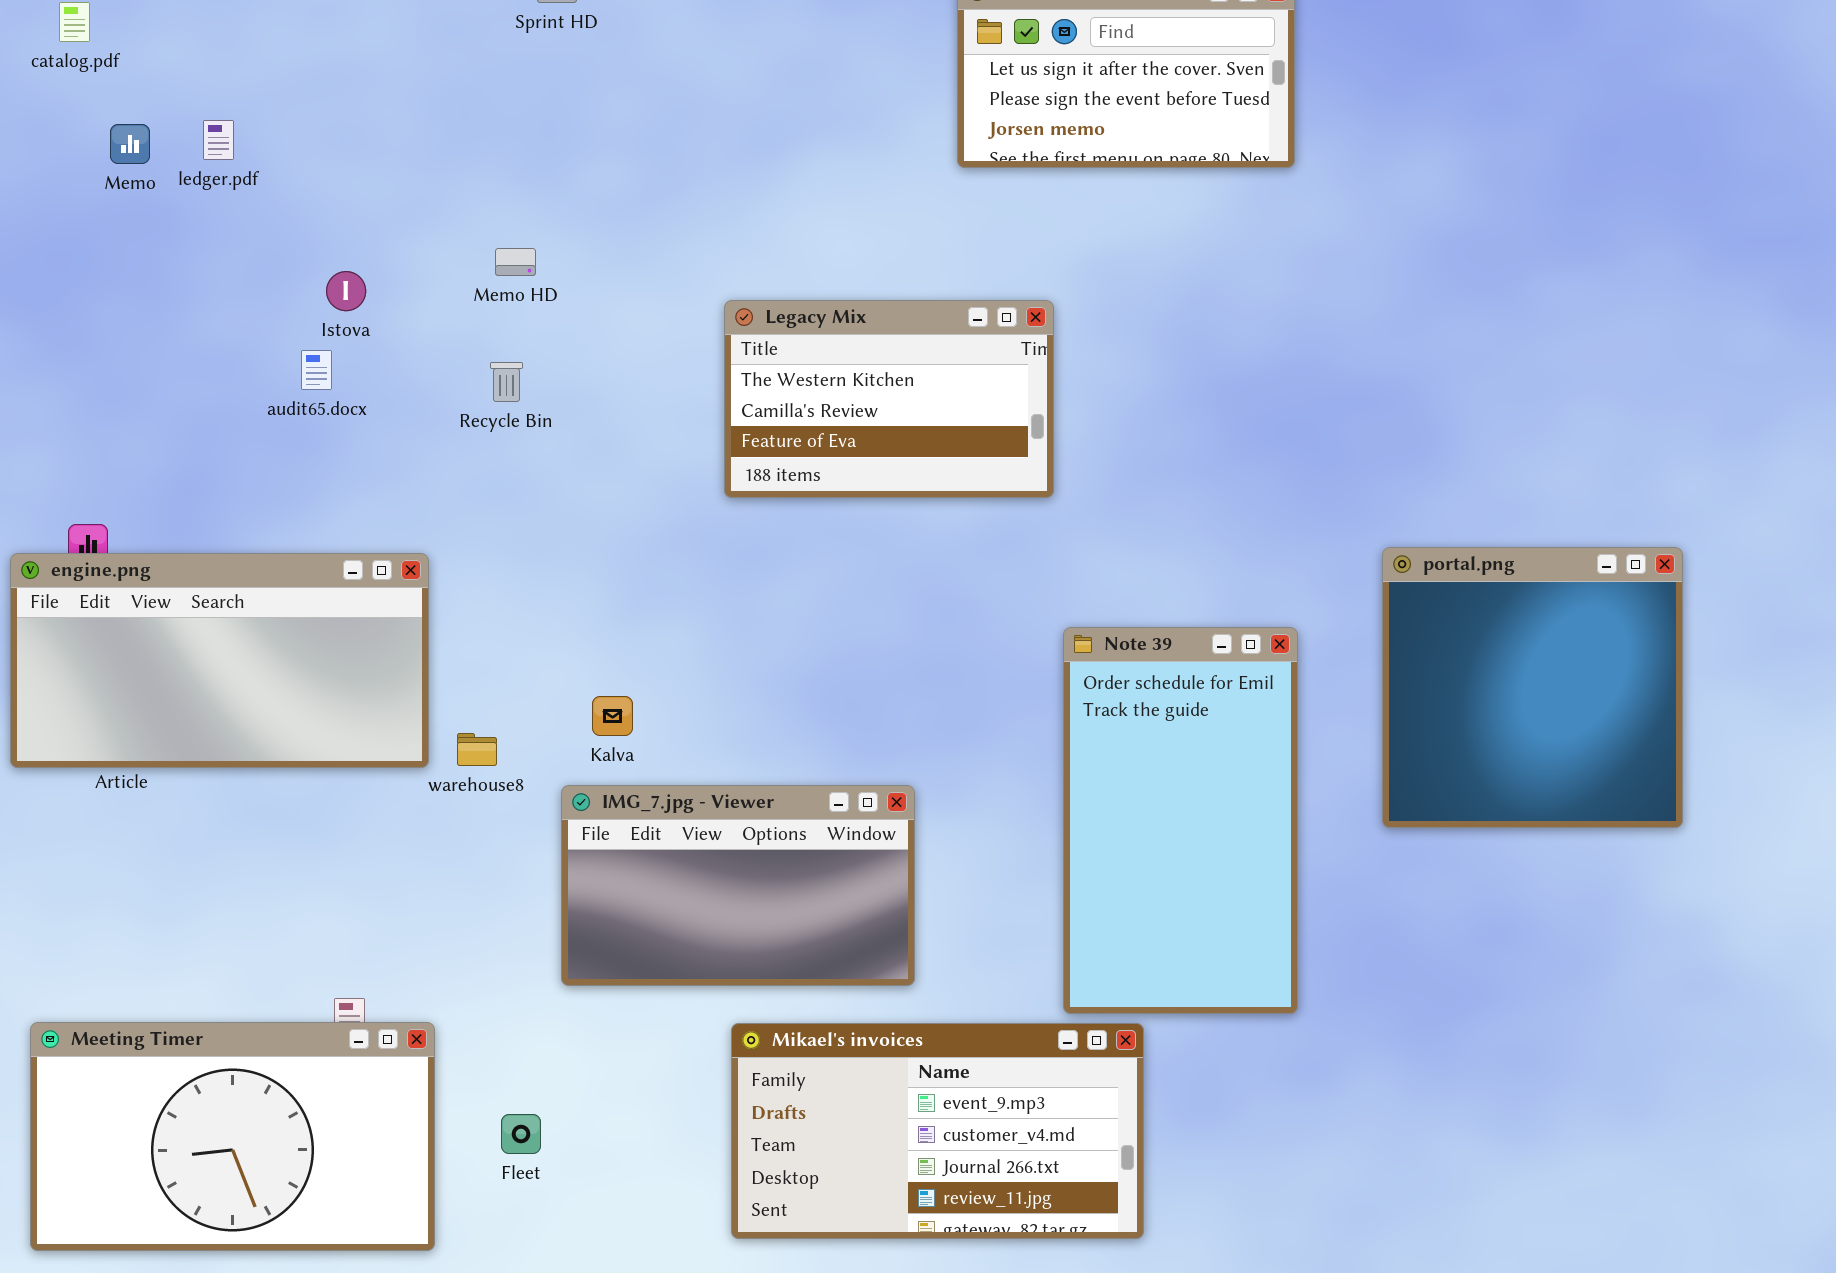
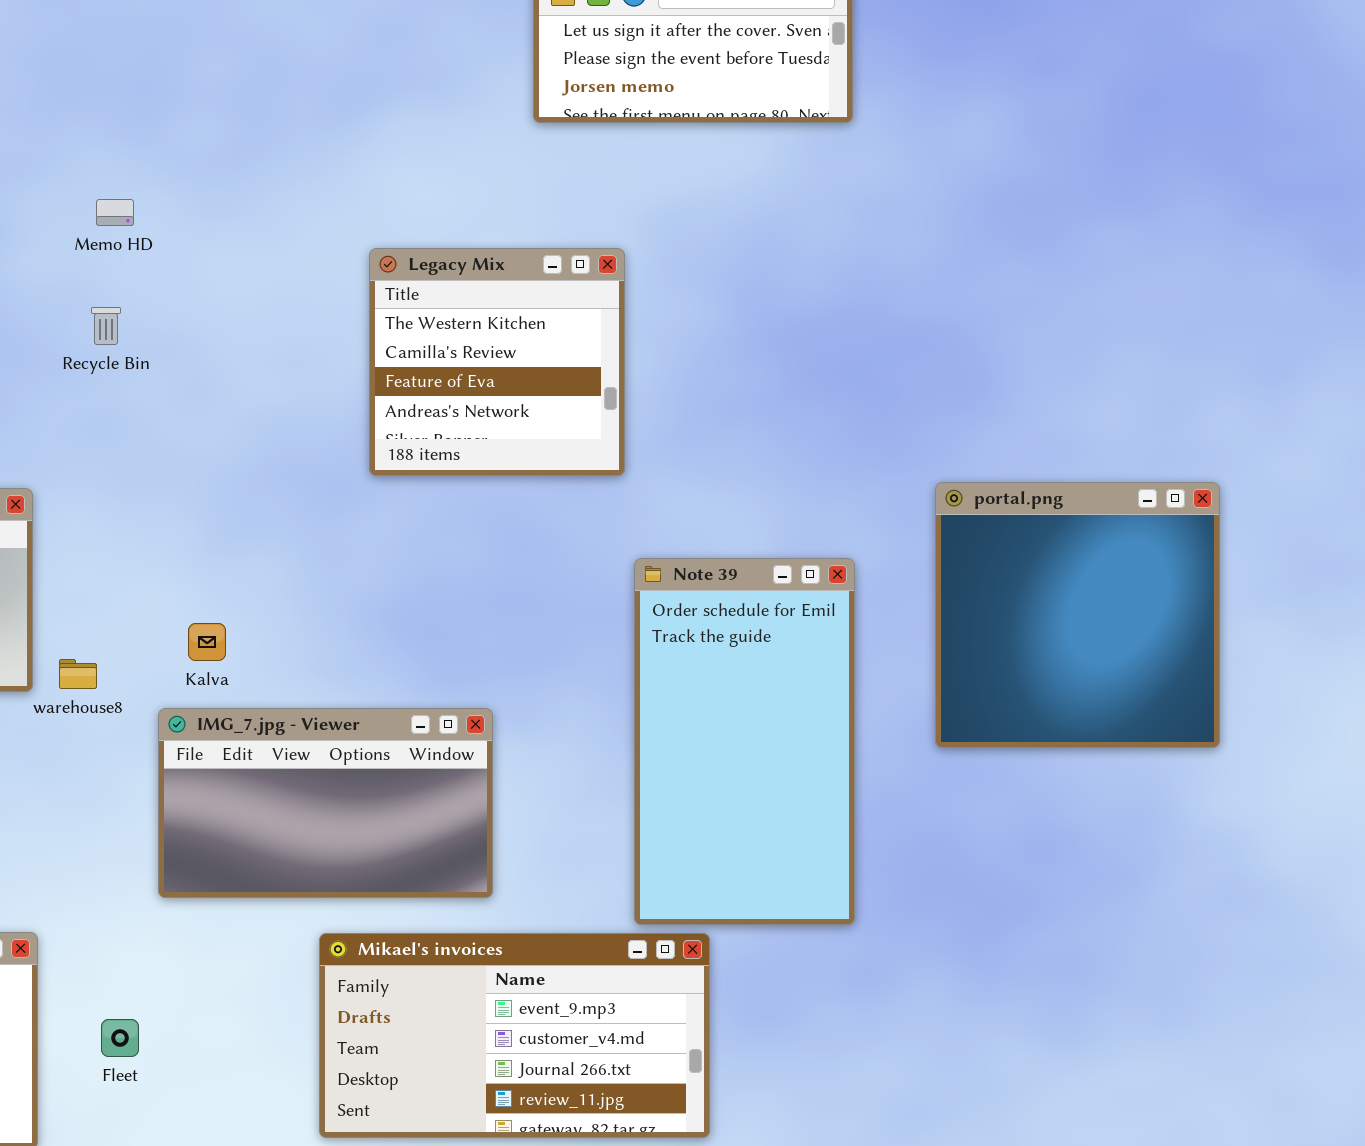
Legacy Mix: [724,300,1054,498] -> [369,248,625,476], resized

